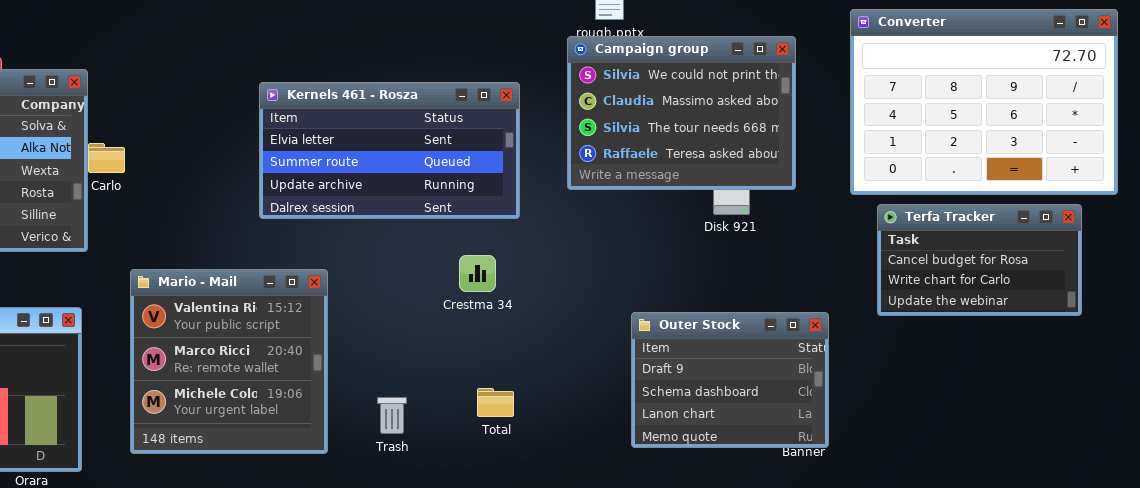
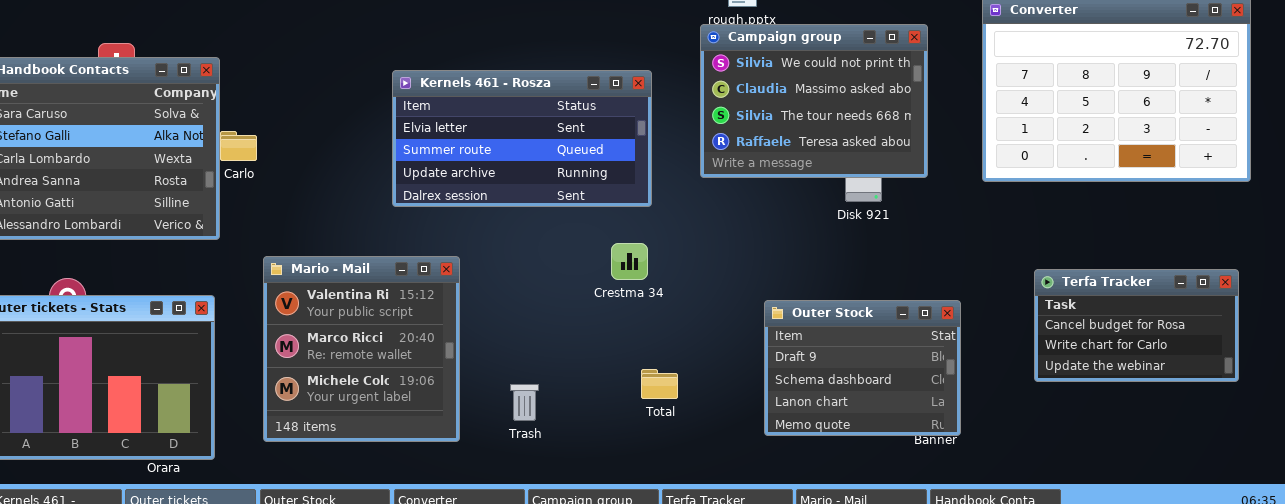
Terfa Tracker: [877,204,1082,316] -> [1034,269,1239,382], moved
Crestma 34: [459,255,496,292] -> [611,243,648,280], moved
Total: [477,388,514,417] -> [641,369,678,399], moved

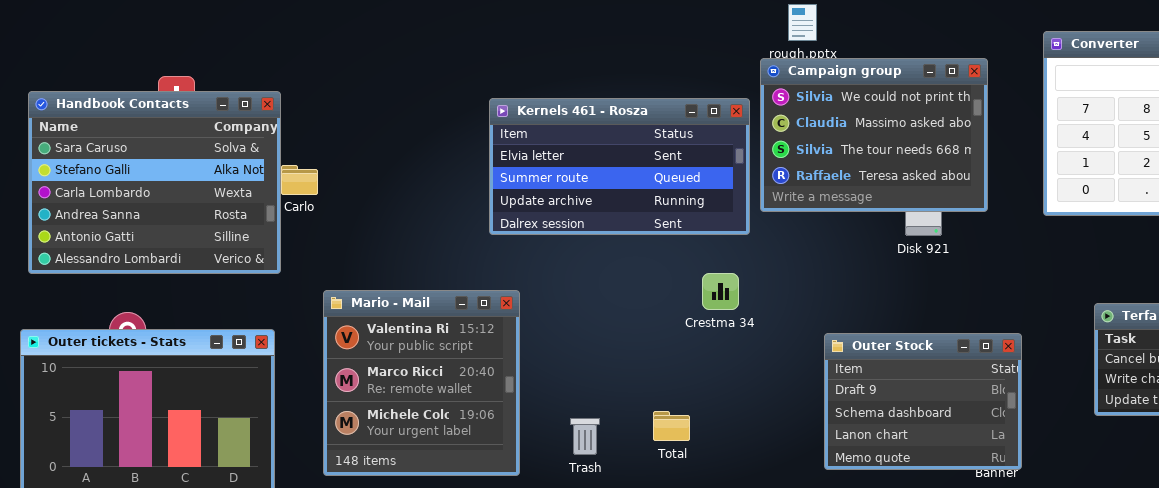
Kernels 461 - Rosza: [392,70,652,207] -> [489,98,750,235], moved
Crestma 34: [611,243,648,280] -> [702,273,739,310], moved
Total: [641,369,678,399] -> [653,411,690,441], moved

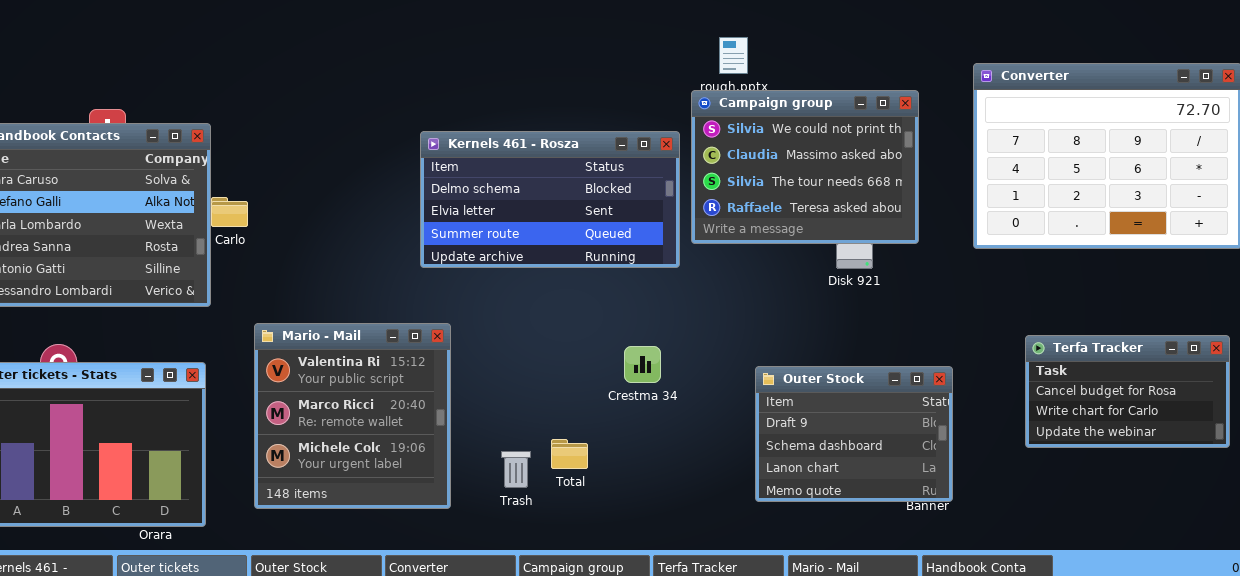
Kernels 461 - Rosza: [489,98,750,235] -> [420,131,680,268], scrolled up 1 row
Crestma 34: [702,273,739,310] -> [624,346,661,383], moved
Total: [653,411,690,441] -> [551,439,588,469], moved

